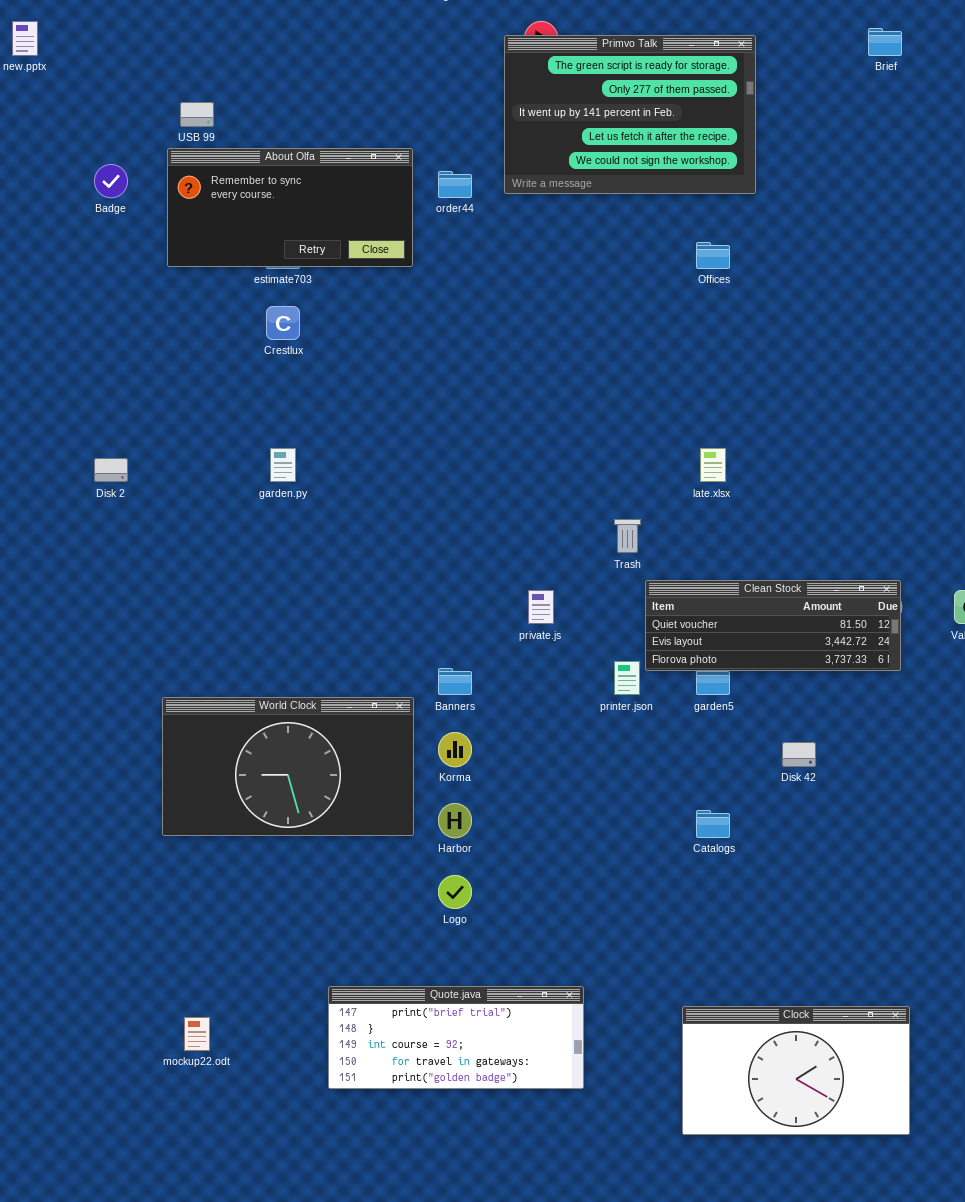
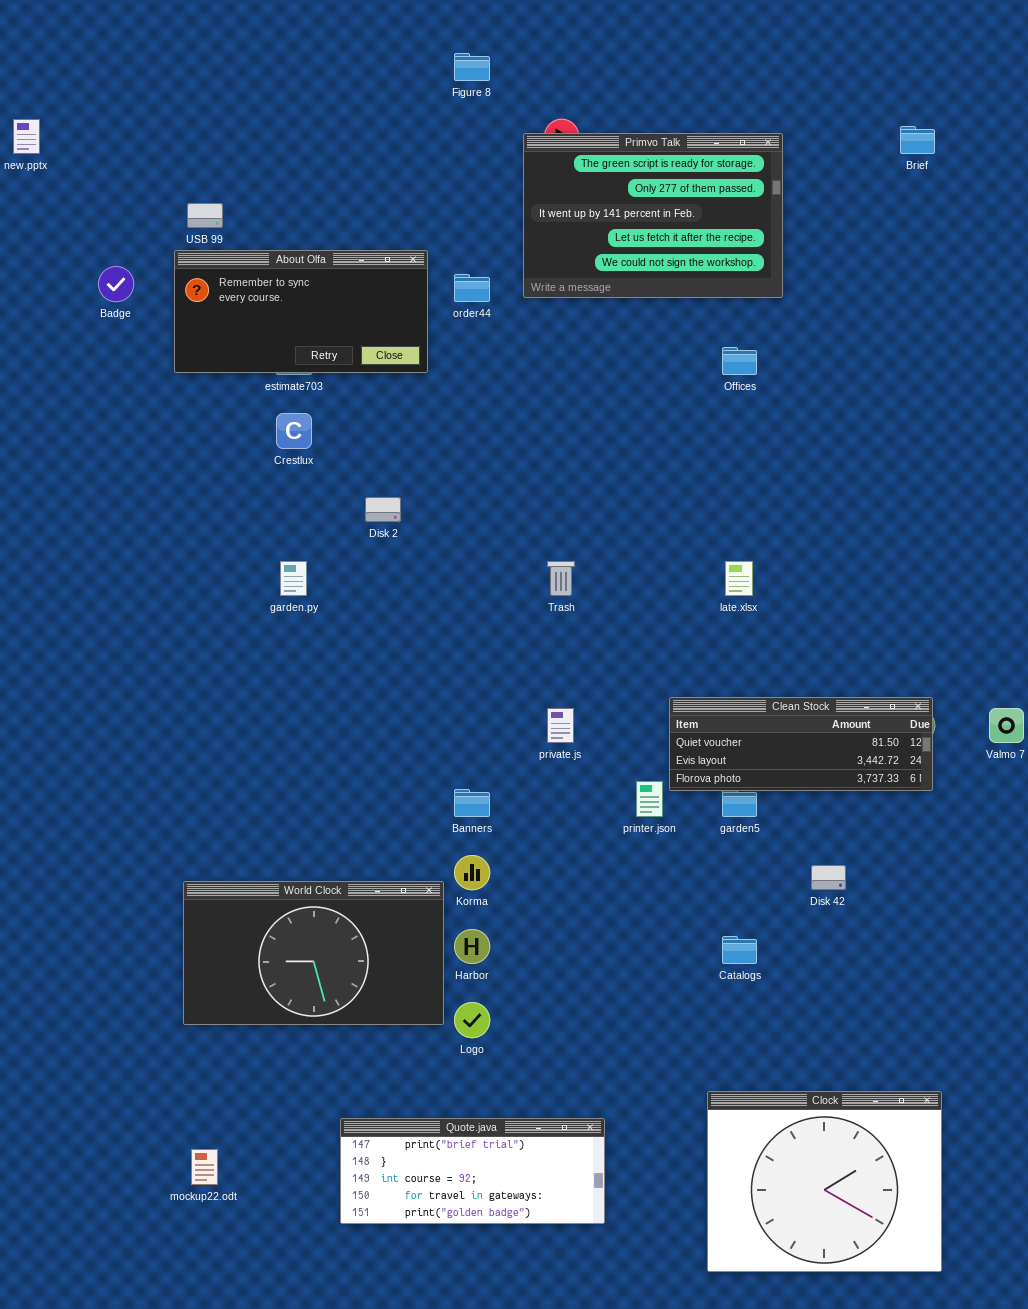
Disk 2: [94,458,128,482] -> [365,497,401,522], moved
Trash: [614,519,641,553] -> [547,561,575,596], moved
World Clock: [162,697,414,836] -> [183,881,444,1025], moved
Clock: [682,1006,910,1135] -> [707,1091,942,1272], resized

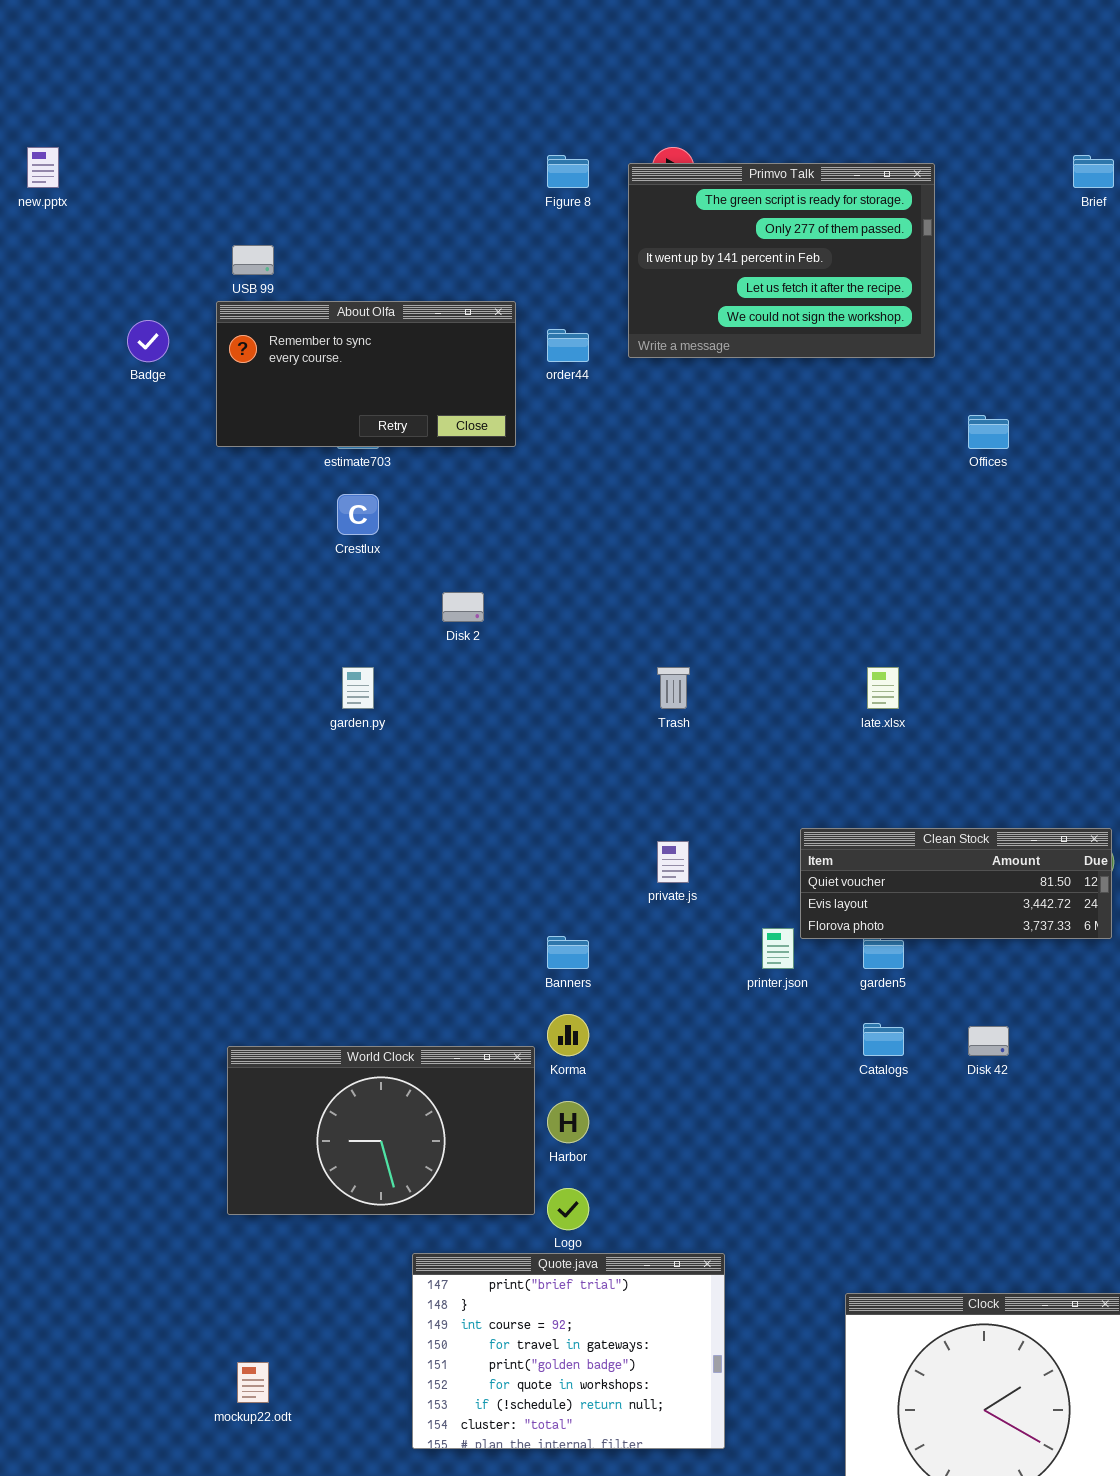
Figure 8: [454,53,490,81] -> [547,155,589,188], moved
Offices: [722,347,757,375] -> [968,415,1009,449], moved
Catalogs: [722,936,757,964] -> [863,1023,904,1056], moved
Quote.java: [340,1118,605,1224] -> [412,1253,725,1449], resized

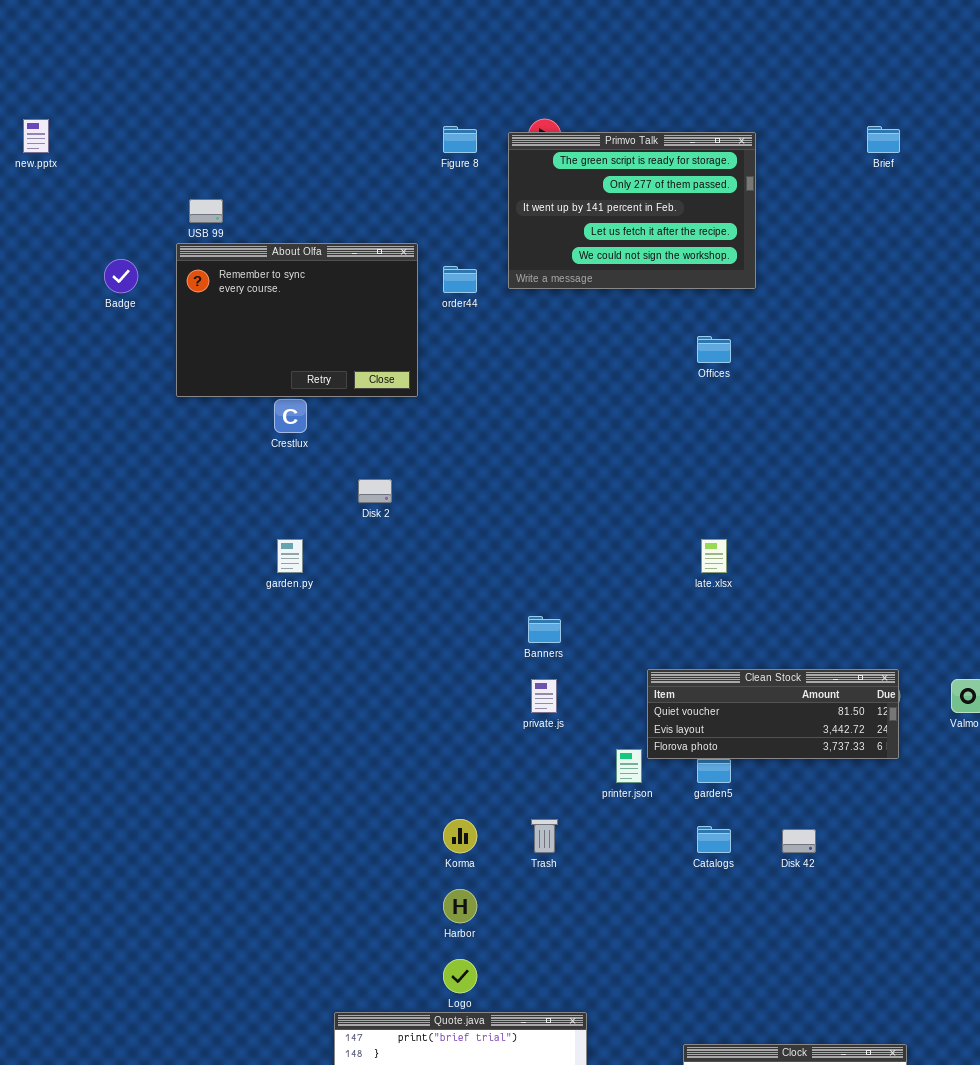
About Olfa: [216,301,516,447] -> [176,243,418,397], resized
Offices: [968,415,1009,449] -> [697,336,731,363], moved
Trash: [657,667,690,709] -> [531,819,558,853], moved
Banners: [547,936,589,969] -> [528,616,561,643], moved
World Clock: [227,1046,535,1215] -> none, closed

